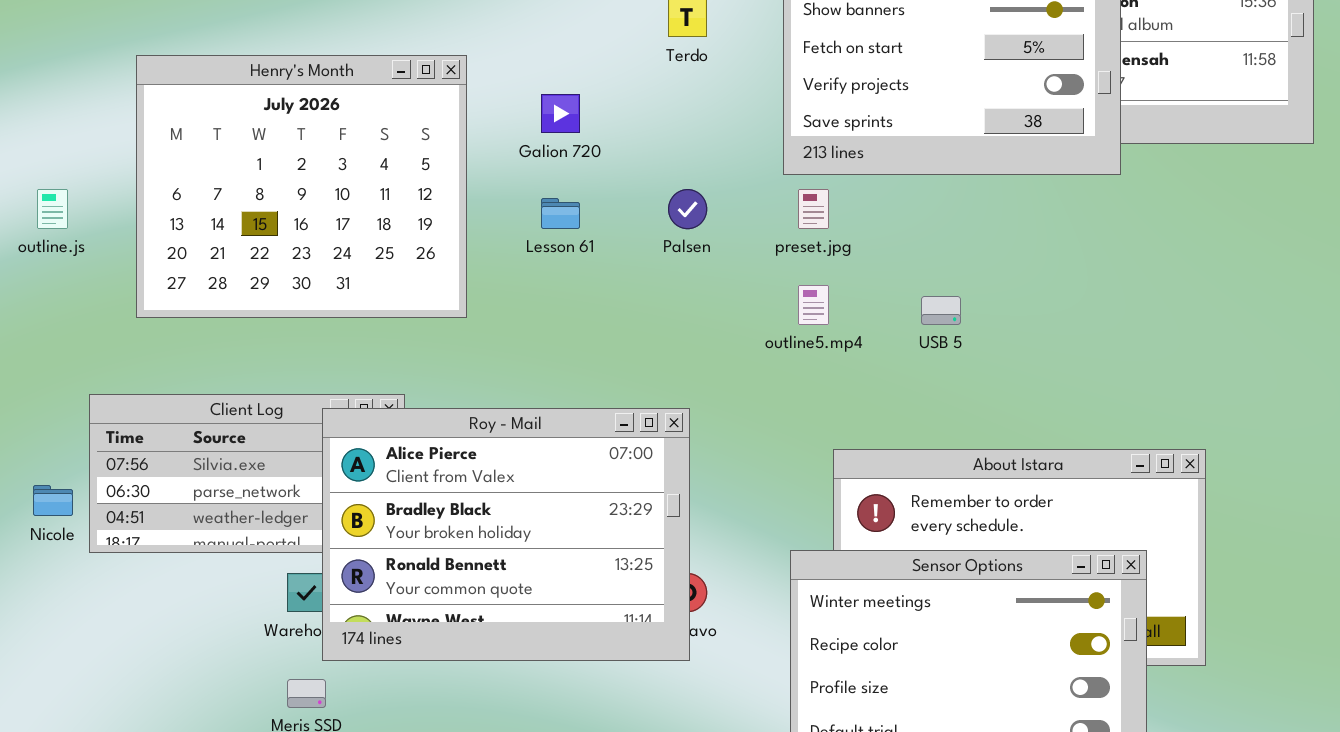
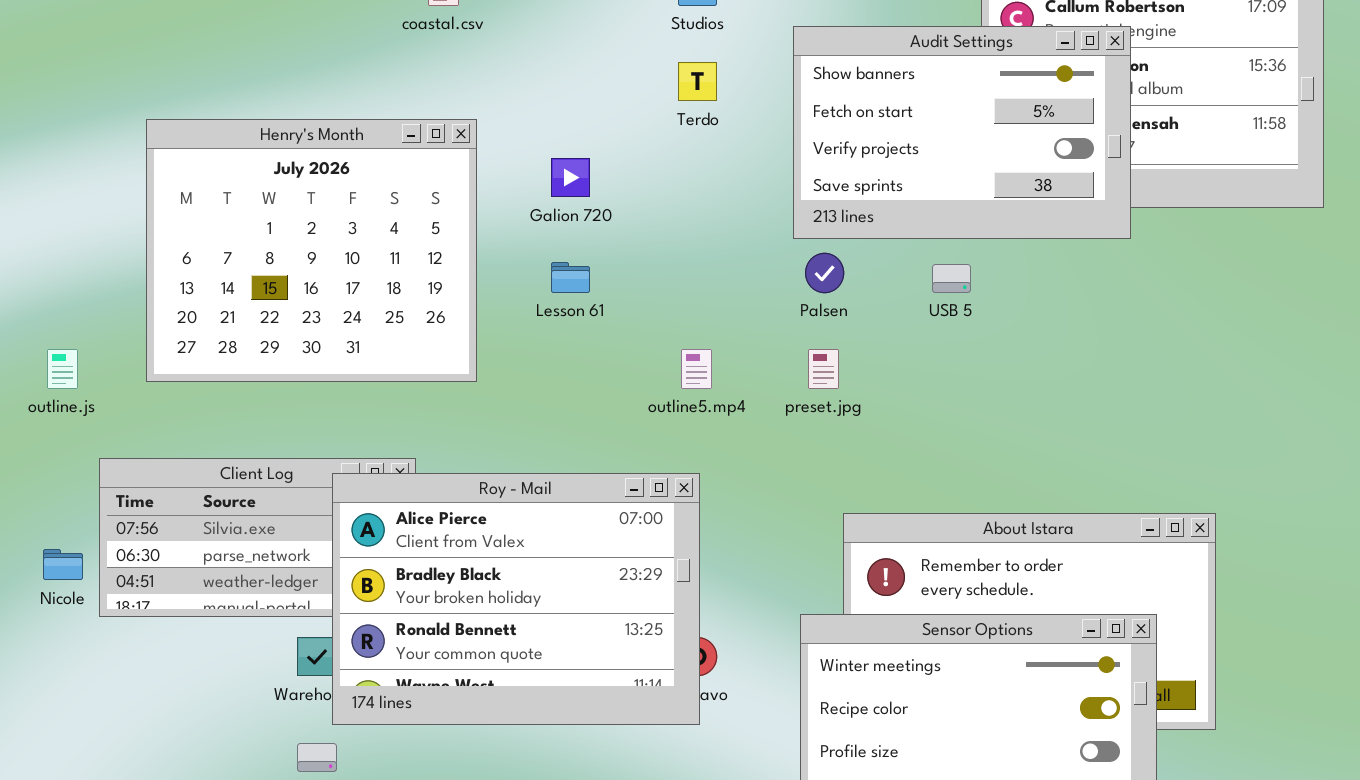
outline.js: [37,189,68,229] -> [47,349,78,389], moved
Palsen: [668,189,707,229] -> [805,253,844,293], moved
preset.jpg: [798,189,829,229] -> [808,349,839,389], moved
outline5.mp4: [798,285,829,325] -> [681,349,712,389], moved
USB 5: [921,296,961,325] -> [932,264,971,293], moved

